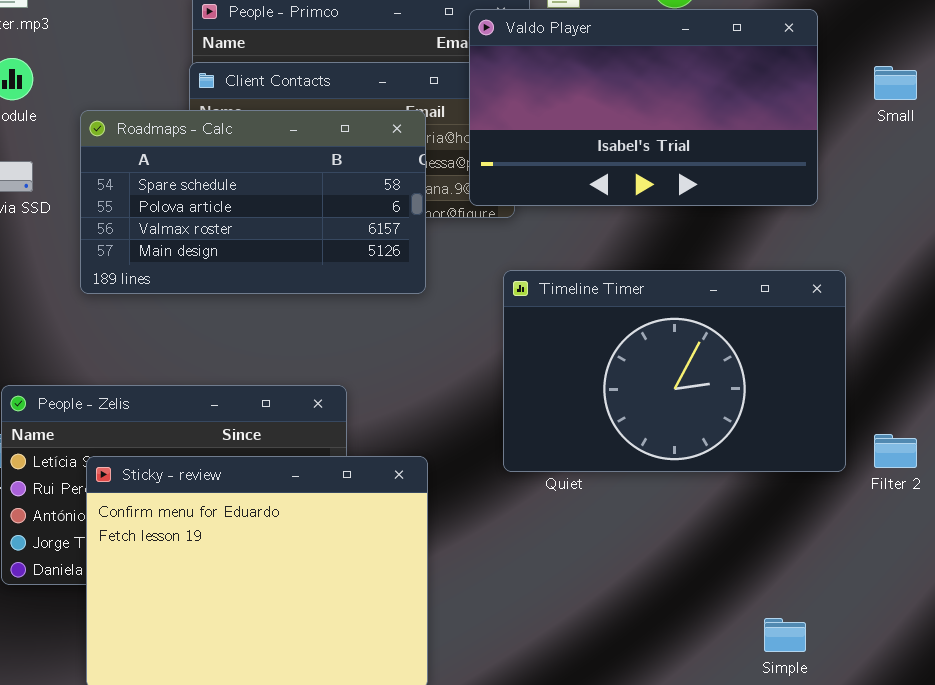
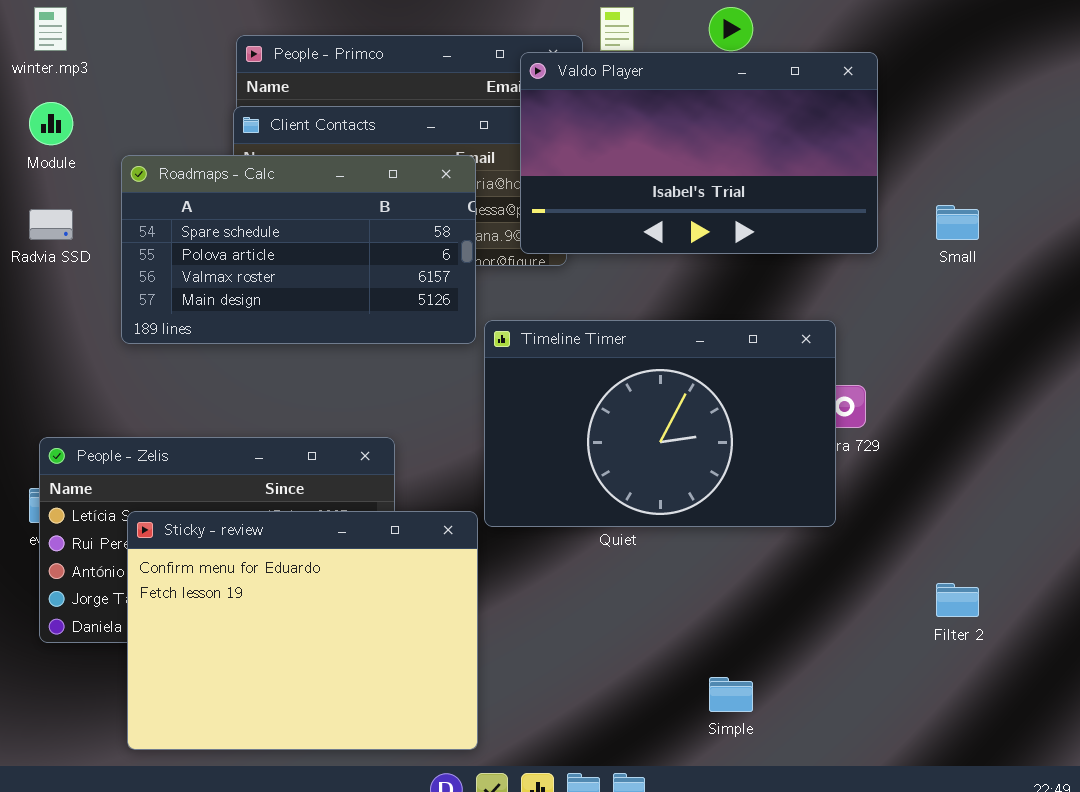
Small: [874,66,917,100] -> [936,205,979,240], moved
Timeline Timer: [503,270,846,472] -> [484,320,836,527], moved
Filter 2: [874,434,917,468] -> [936,583,979,617], moved
Simple: [764,618,806,652] -> [709,677,753,712], moved

